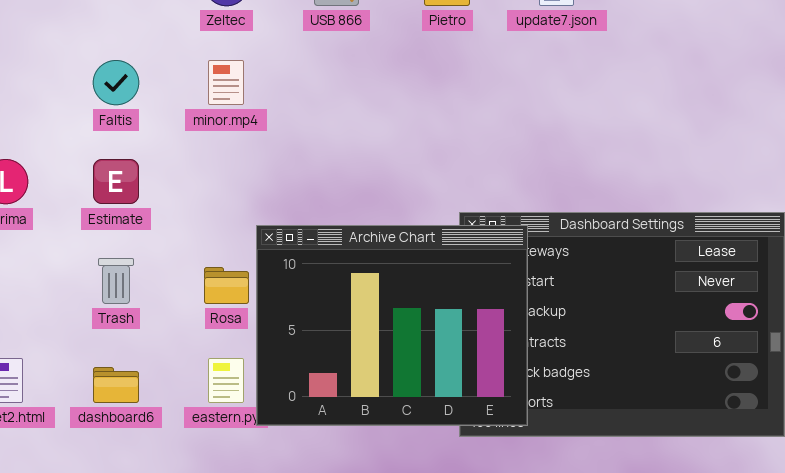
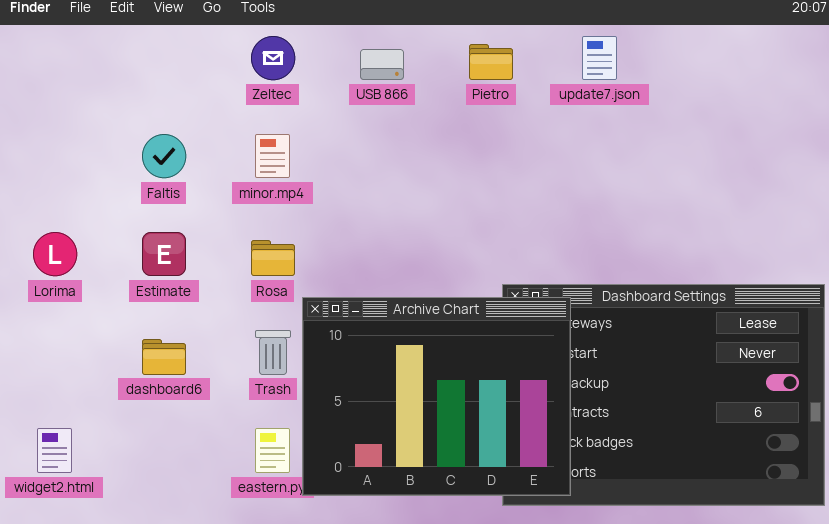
Trash: [98,258,134,304] -> [255,330,291,375], moved
Rosa: [204,267,249,304] -> [251,240,295,276], moved
dashboard6: [93,367,139,403] -> [142,339,186,375], moved

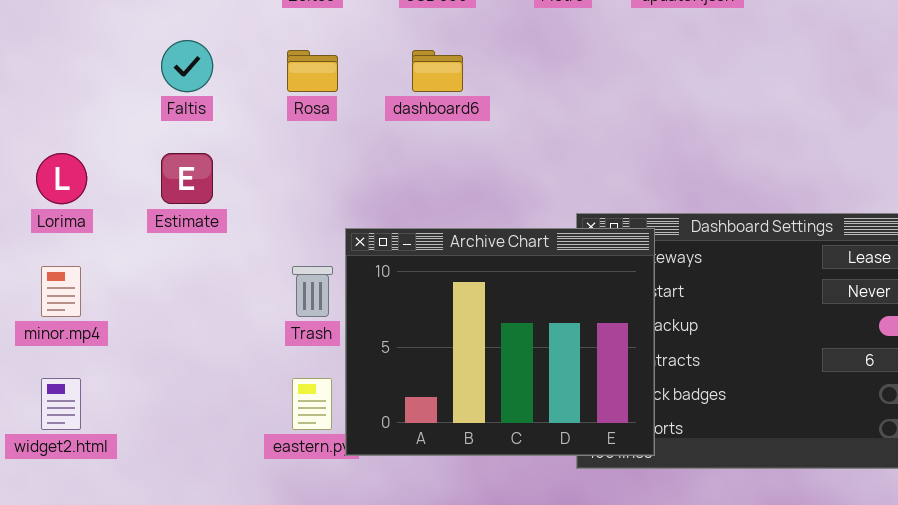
minor.mp4: [255,134,290,178] -> [41,266,81,317], moved
Rosa: [251,240,295,276] -> [287,50,338,92], moved
dashboard6: [142,339,186,375] -> [412,50,463,92], moved

